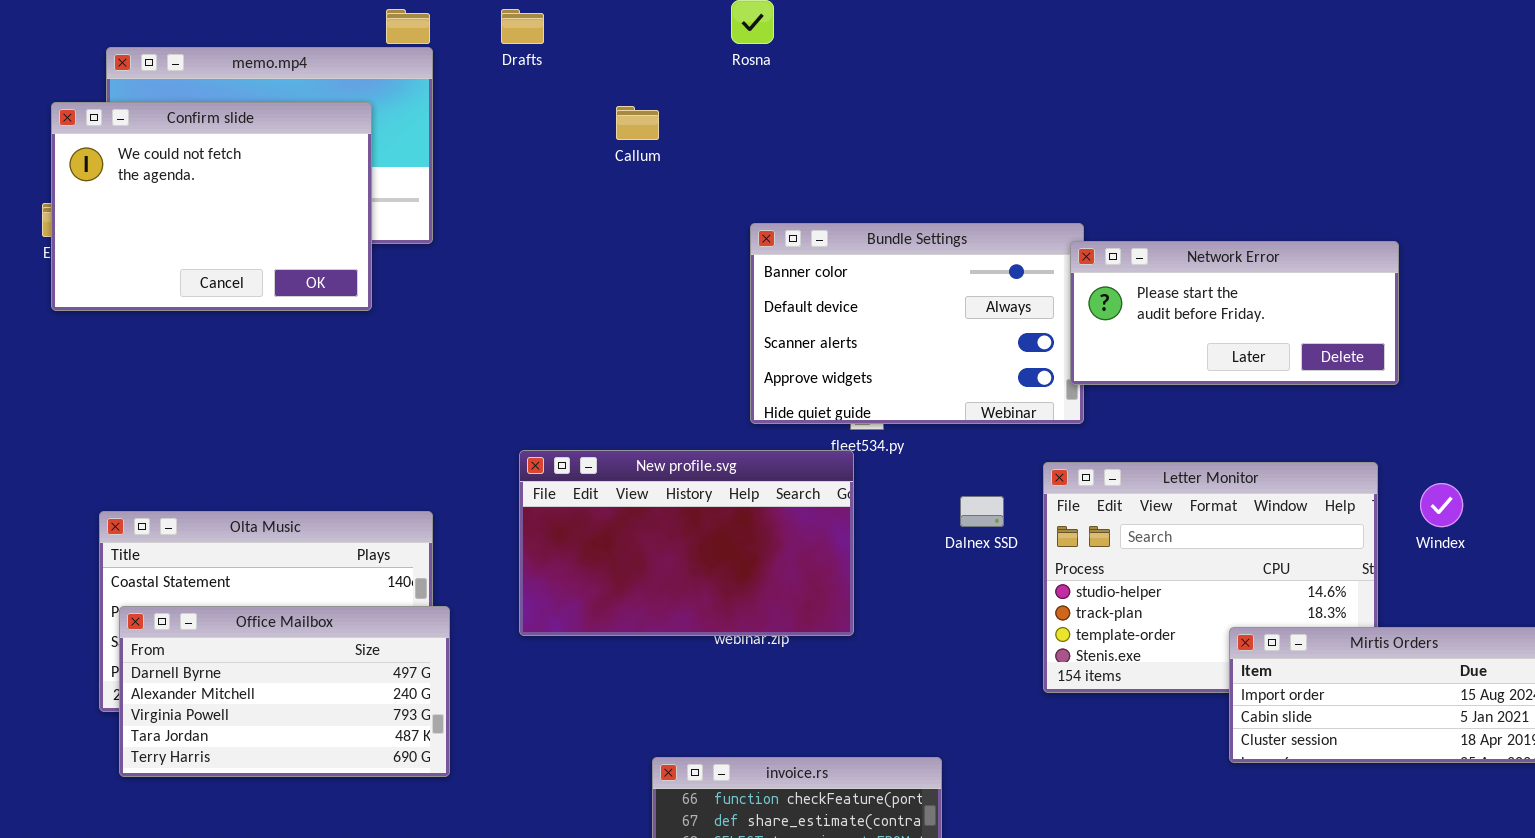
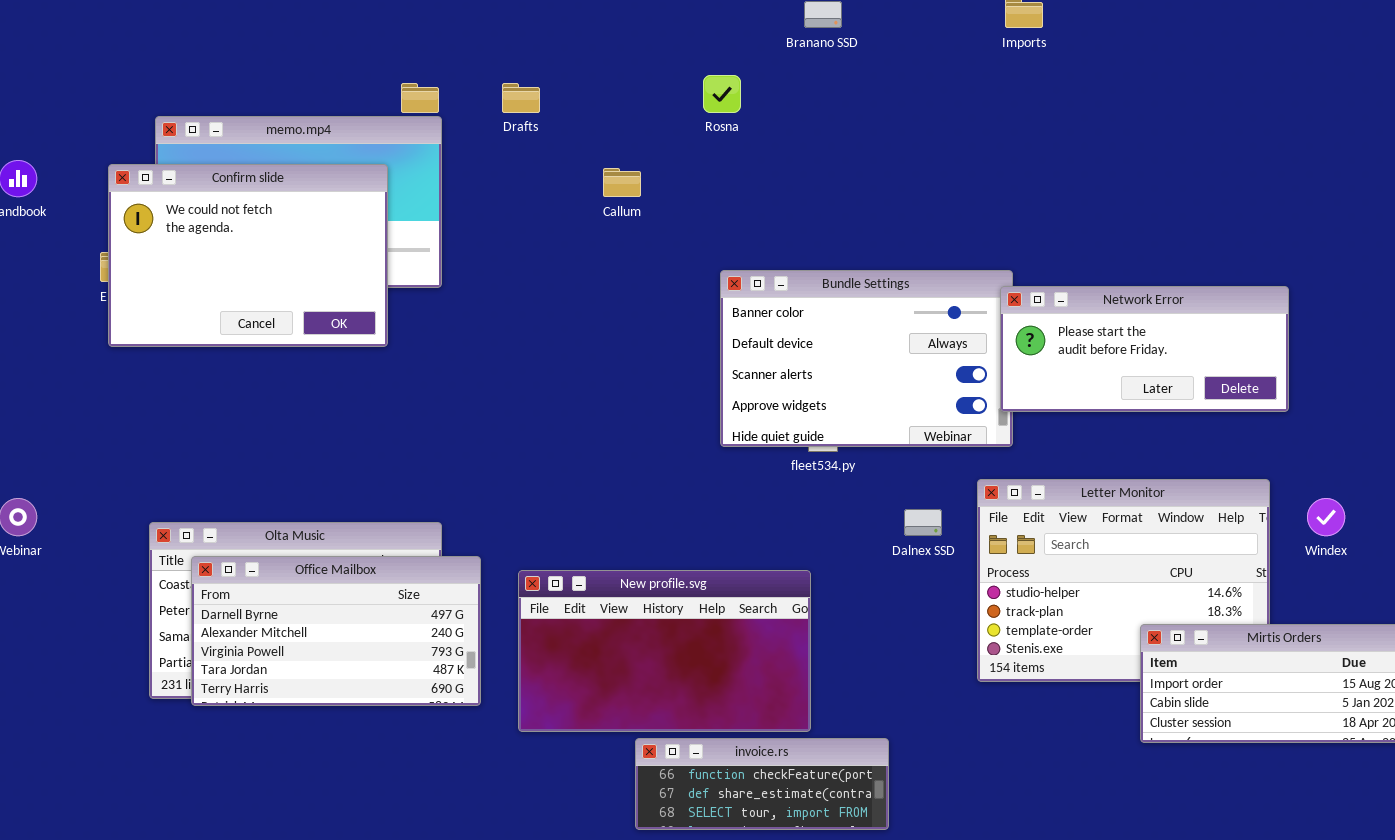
New profile.svg: [519,450,854,636] -> [518,570,811,732], moved
Office Mailbox: [119,606,450,777] -> [191,556,481,706], moved

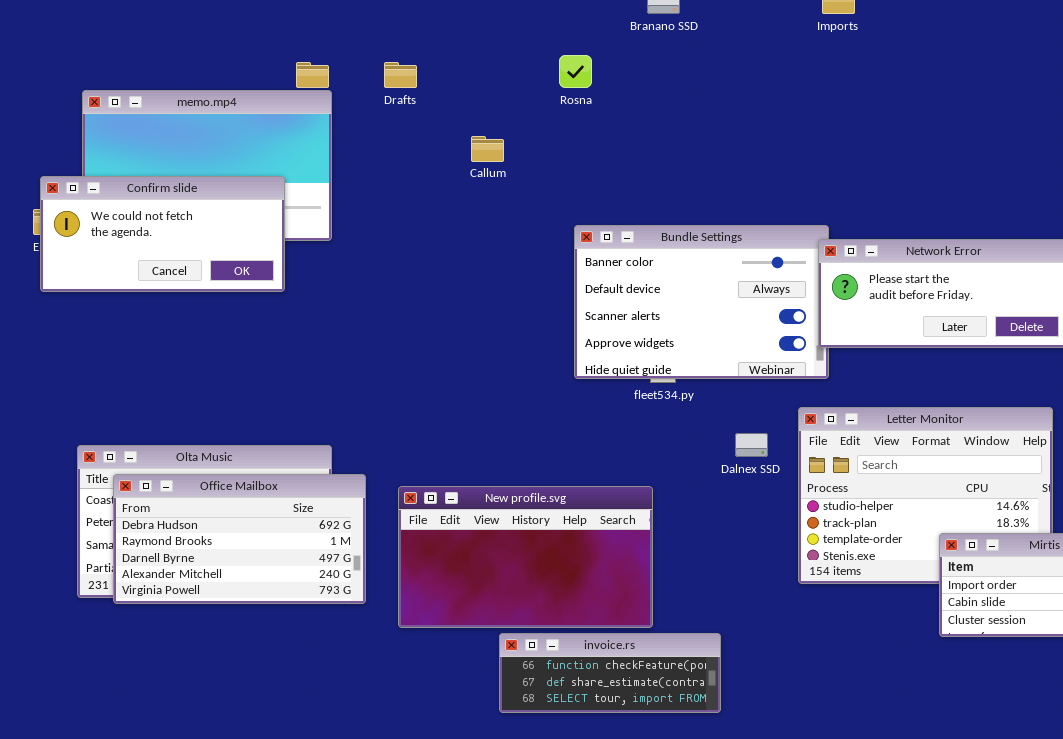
Confirm slide: [108,164,388,347] -> [40,176,285,292], resized
Office Mailbox: [191,556,481,706] -> [113,474,366,604], scrolled up 2 rows

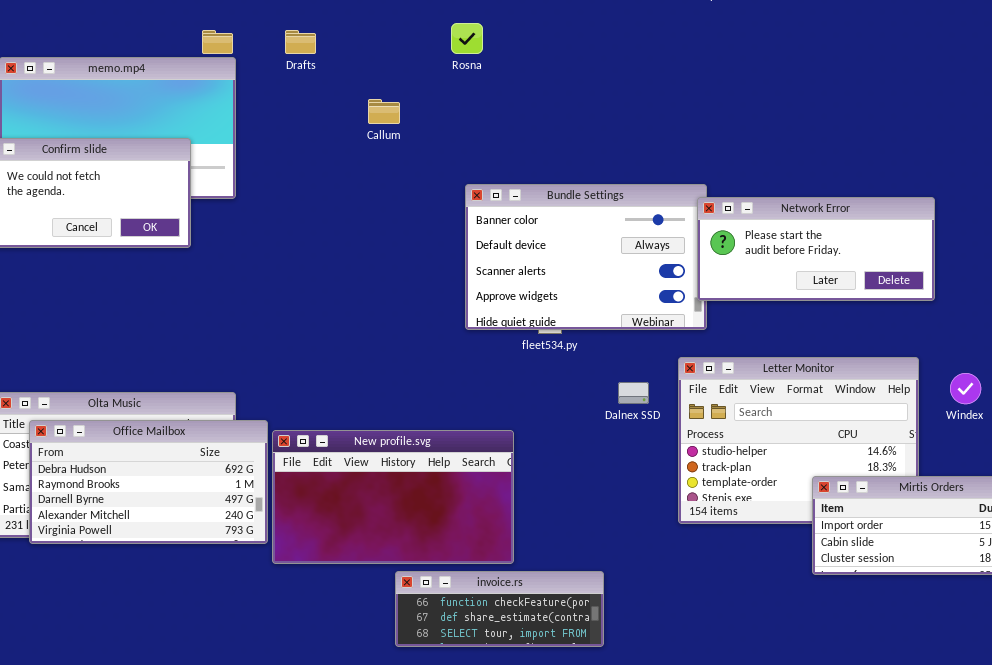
New profile.svg: [398,486,653,628] -> [272,430,514,564], moved

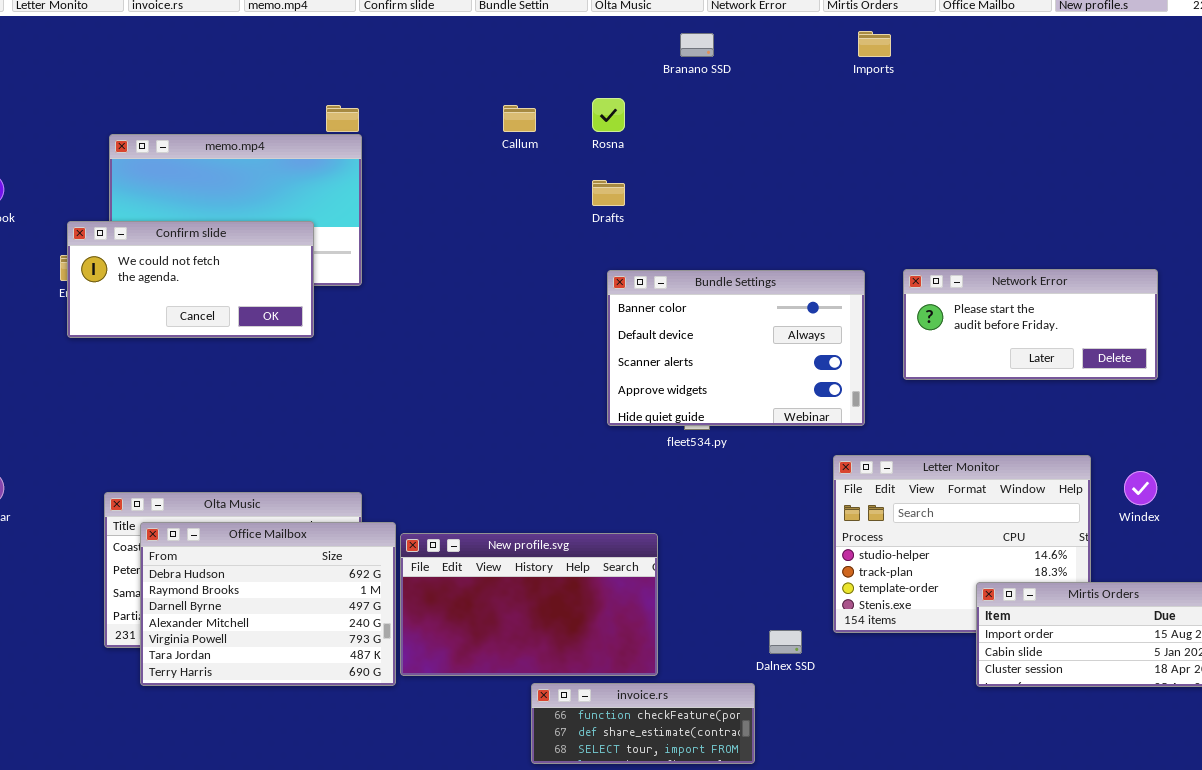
Drafts: [285,30,316,54] -> [592,180,625,206], moved
Callum: [368,99,400,124] -> [503,105,536,132], moved
Network Error: [697,197,935,301] -> [903,269,1158,380], moved
Dalnex SSD: [618,382,649,404] -> [769,630,802,654], moved
Office Mailbox: [29,420,268,544] -> [140,522,396,686], resized

